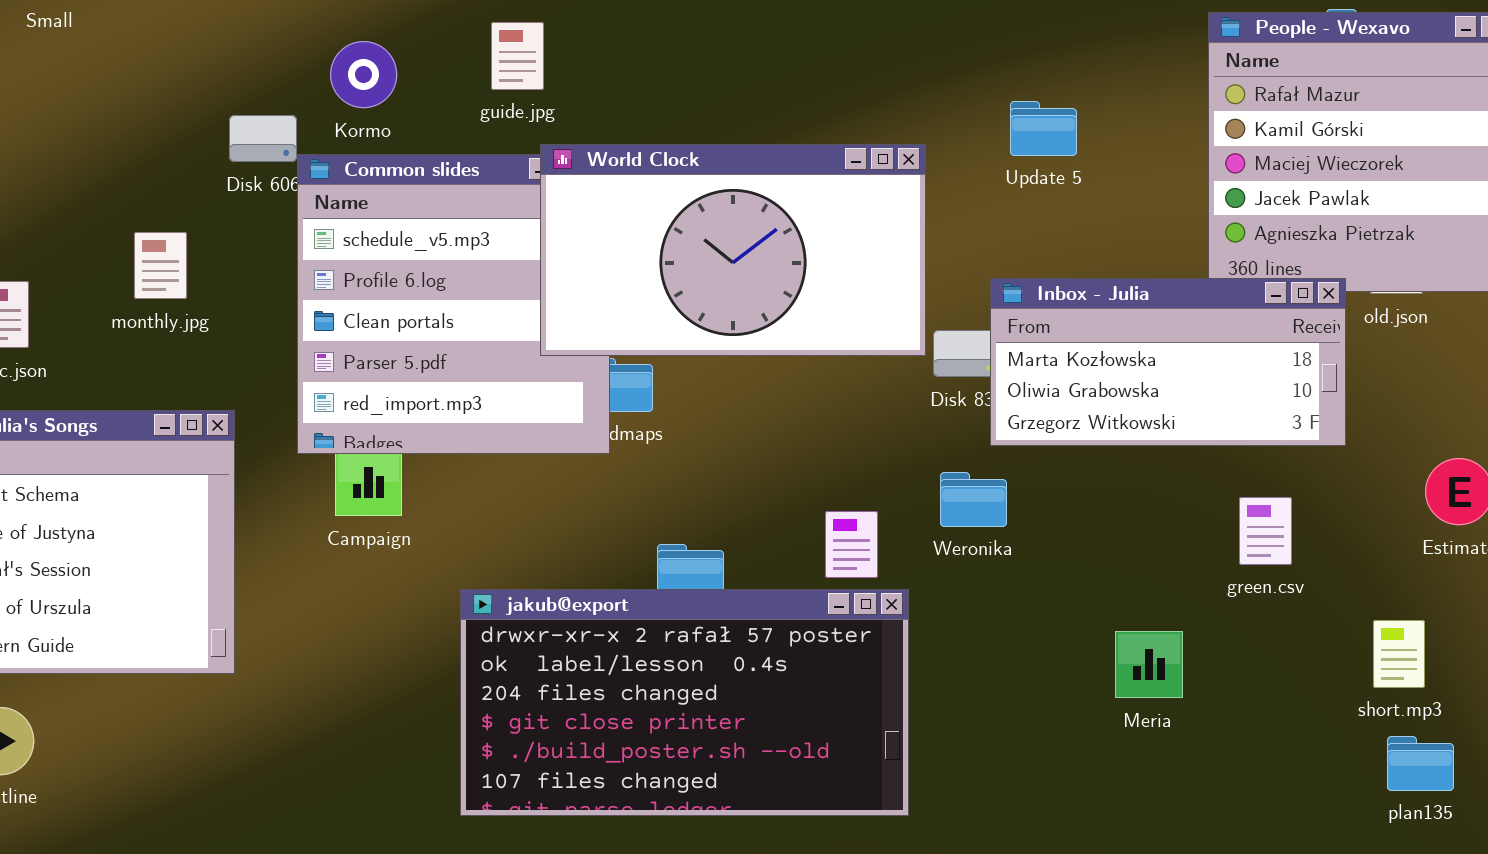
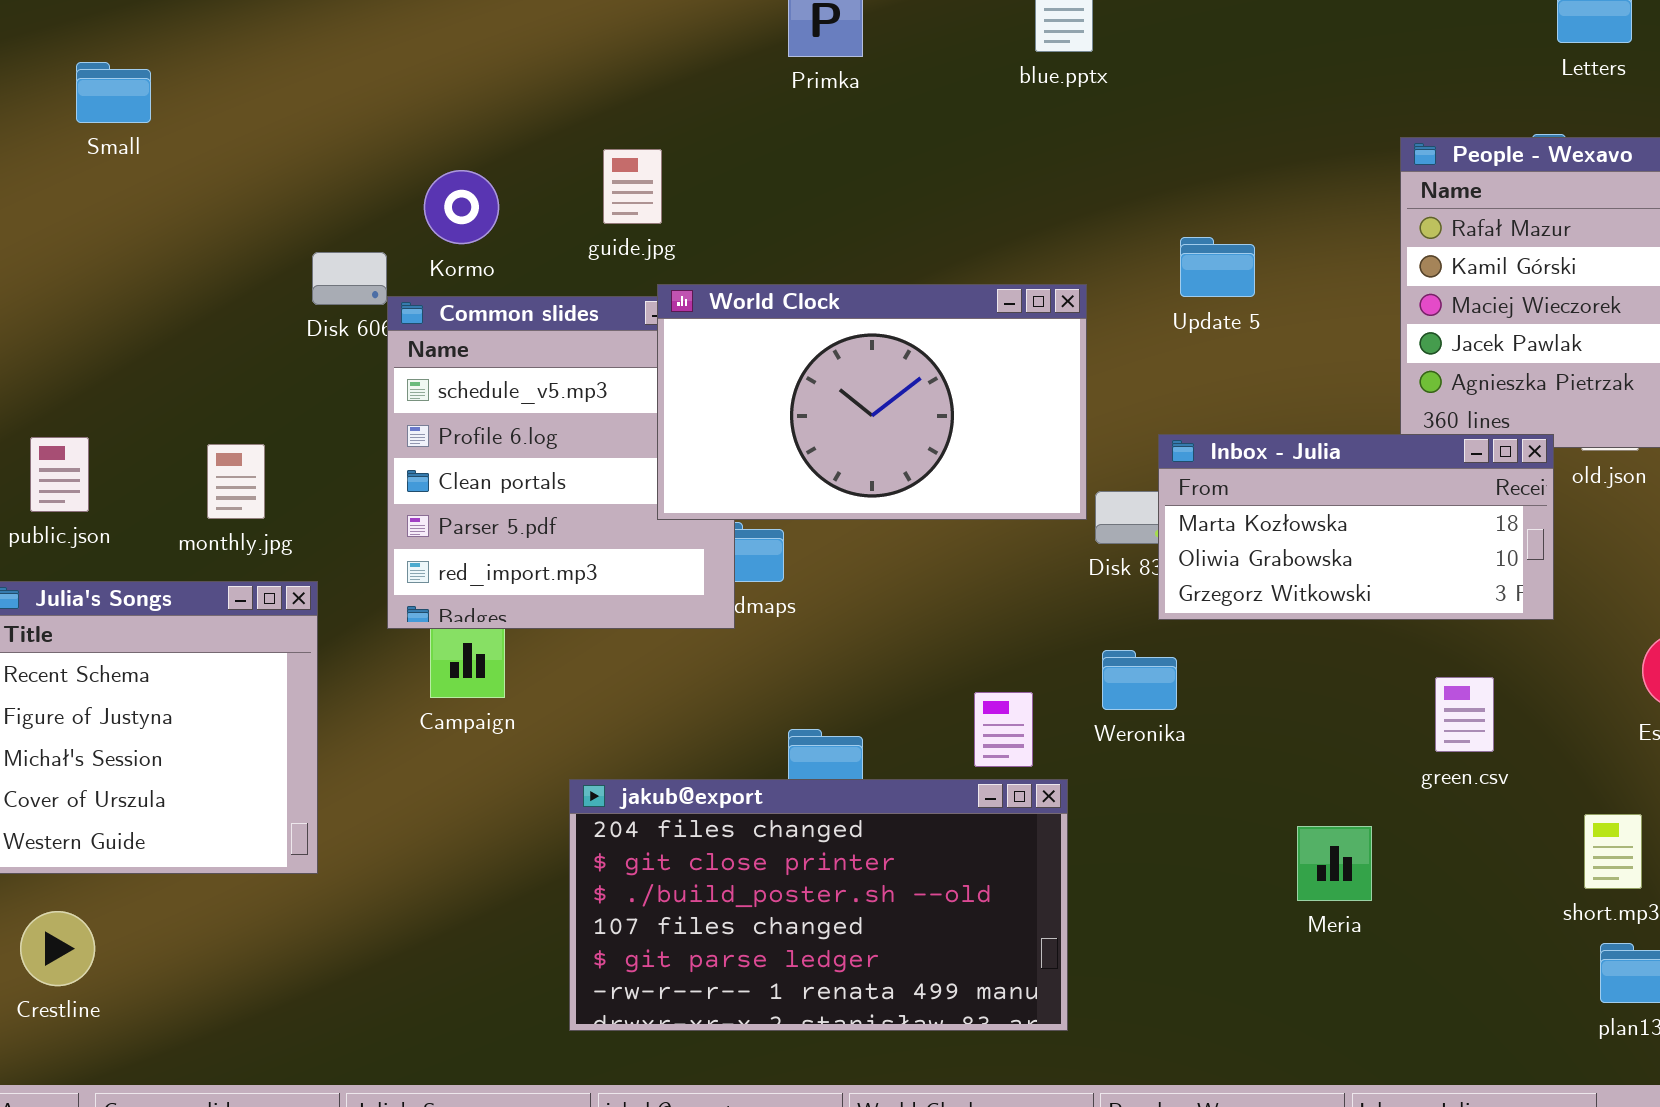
monthly.jpg: [134,232,187,299] -> [207,444,265,519], moved
jakub@export: [460,589,909,816] -> [569,779,1068,1031], scrolled down 2 rows

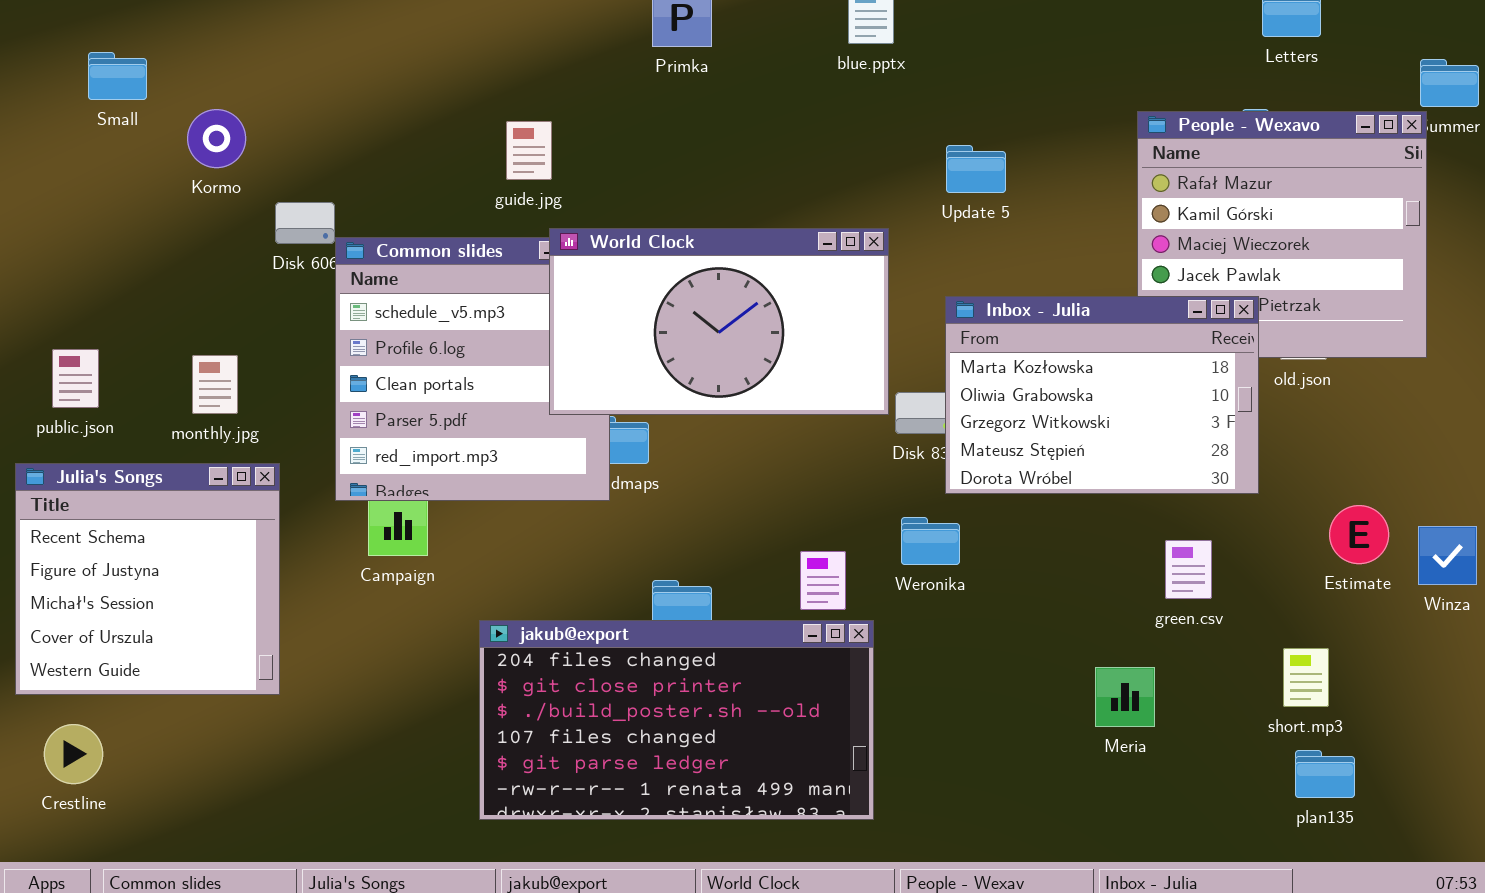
Kormo: [424,170,499,244] -> [187,109,246,168], moved
Update 5: [1180,237,1255,297] -> [946,145,1006,193], moved
Inbox - Julia: [1158,434,1554,620] -> [945,296,1259,494], resized
Meria: [1297,826,1372,901] -> [1095,667,1155,727], moved

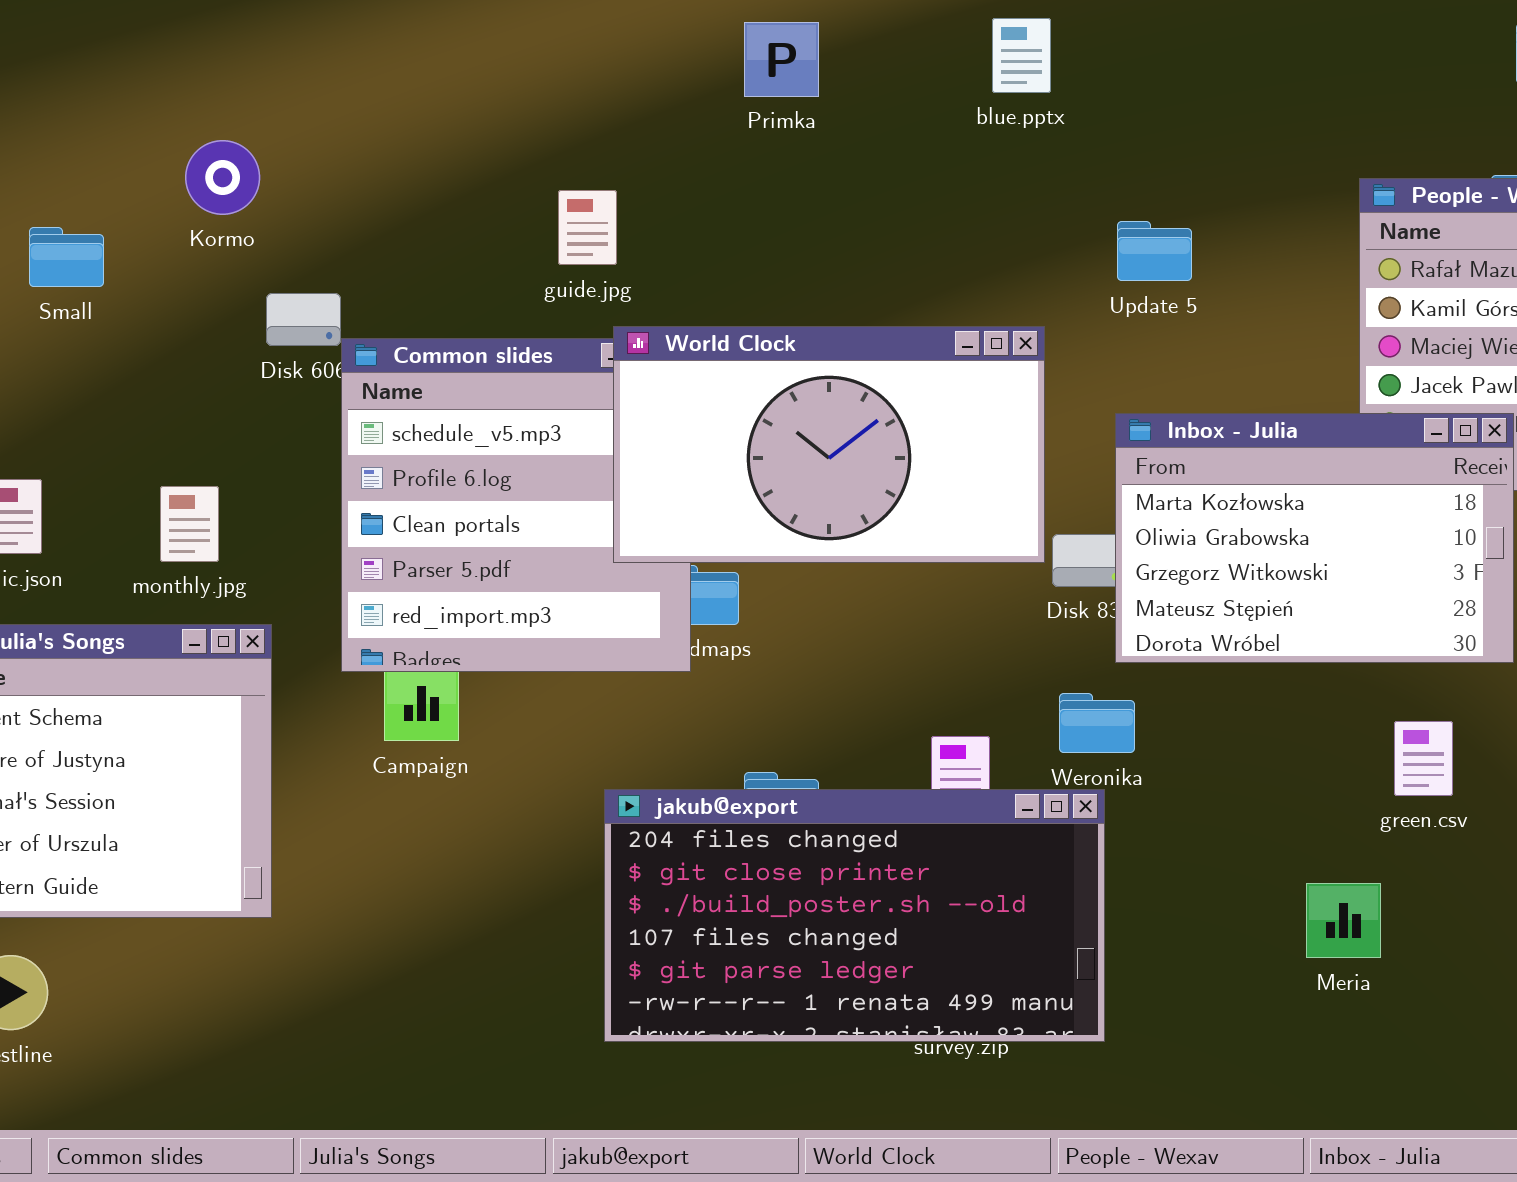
Small: [88,52,147,100] -> [29,227,104,287], moved
Kormo: [187,109,246,168] -> [185,140,260,215], moved
jakub@export: [479,620,874,820] -> [604,789,1105,1042], moved

